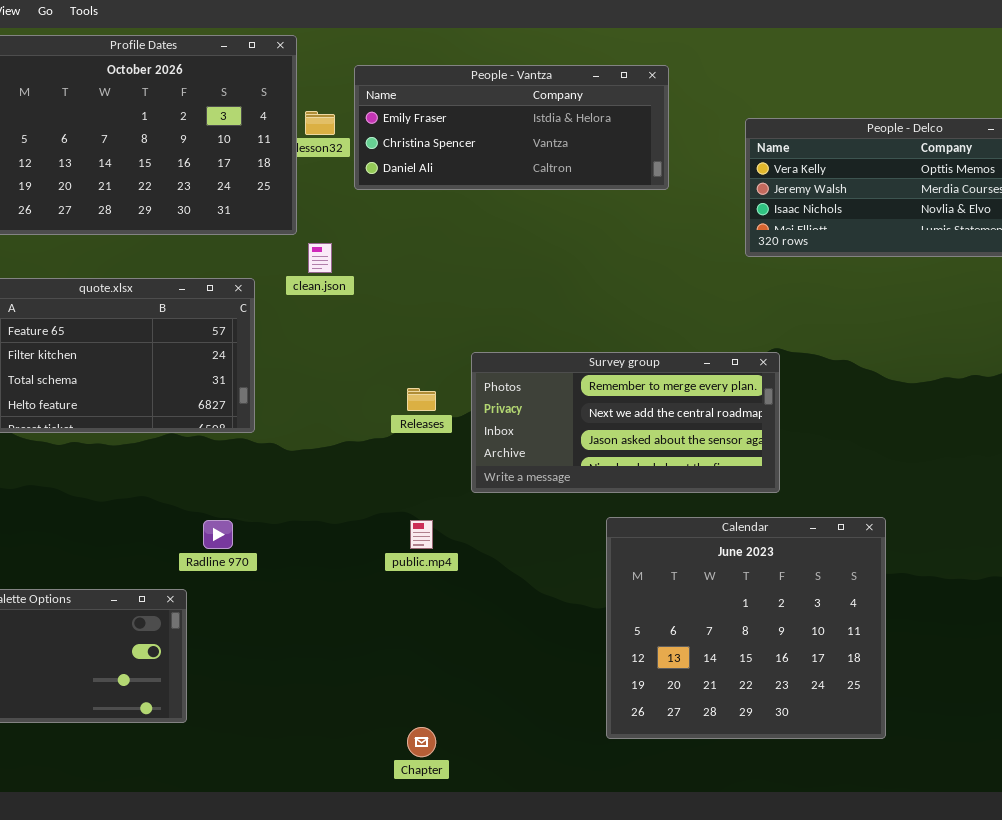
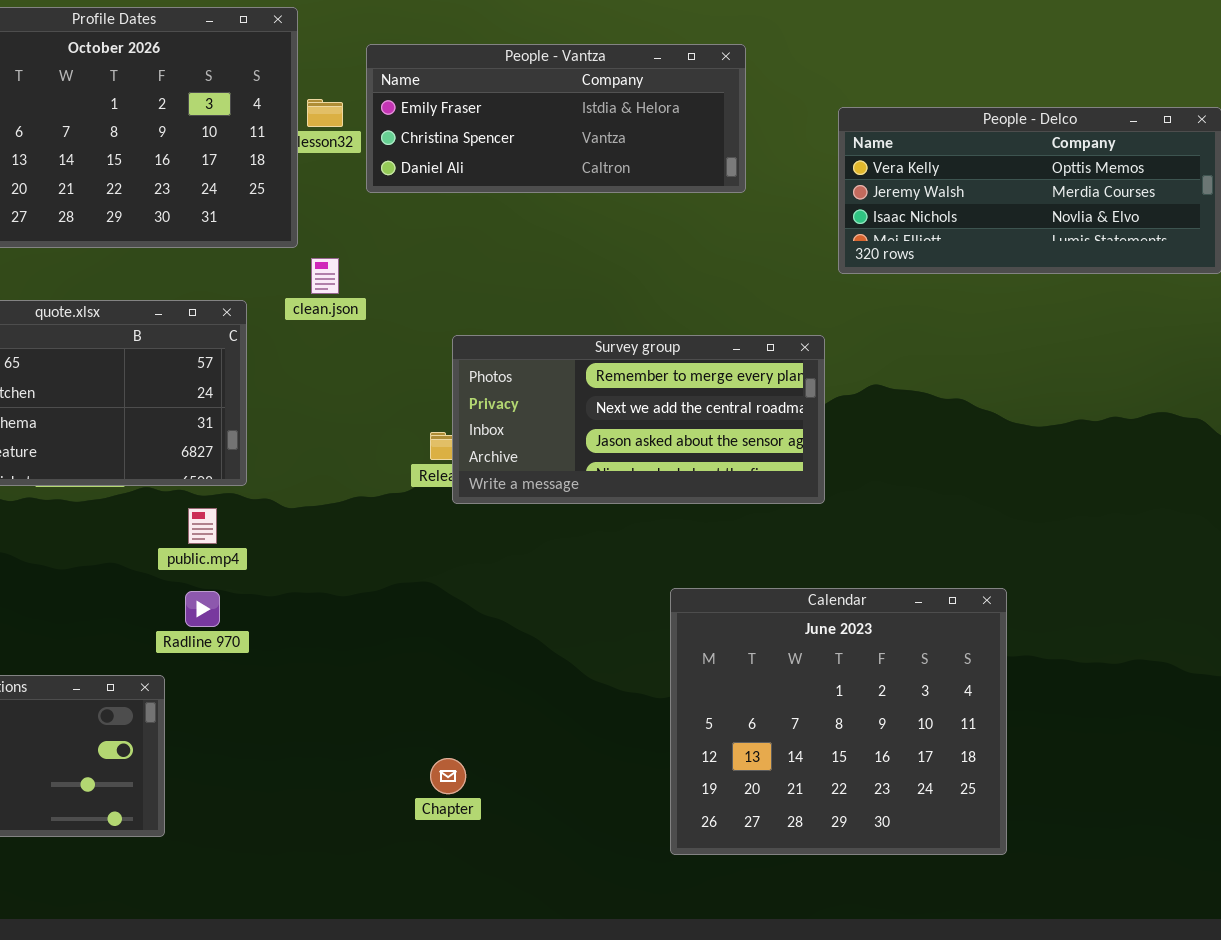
Survey group: [471,352,780,493] -> [452,335,825,504], moved
public.mp4: [410,520,433,549] -> [188,508,217,544], moved
Chapter: [407,727,436,757] -> [430,758,466,794], moved

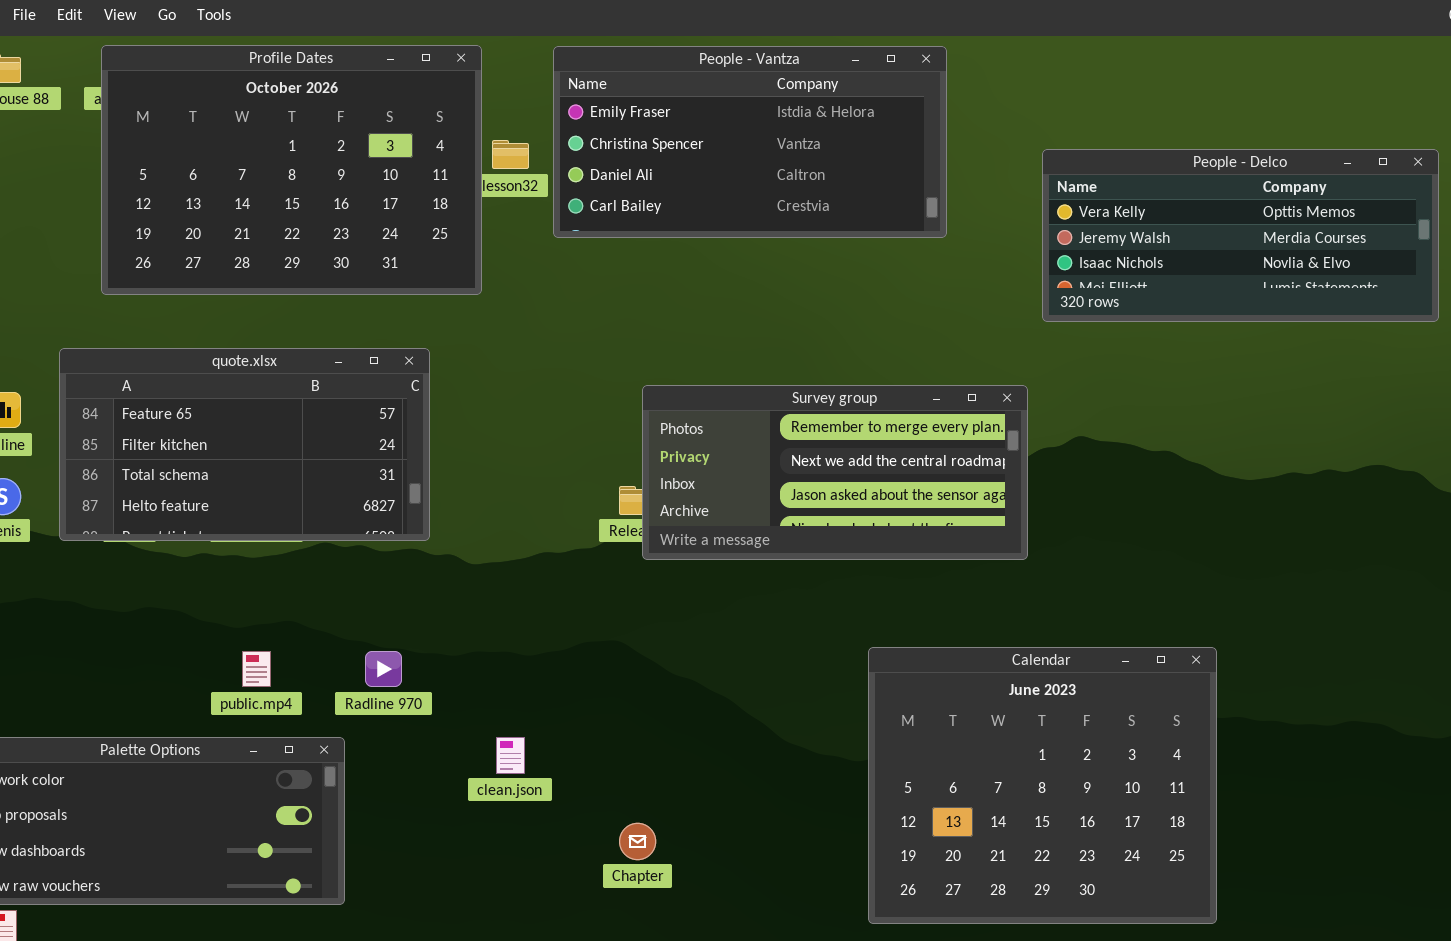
People - Vantza: [366,44,746,193] -> [553,46,947,238], resized
clean.json: [311,258,339,294] -> [496,737,525,774], moved
public.mp4: [188,508,217,544] -> [242,651,271,687], moved

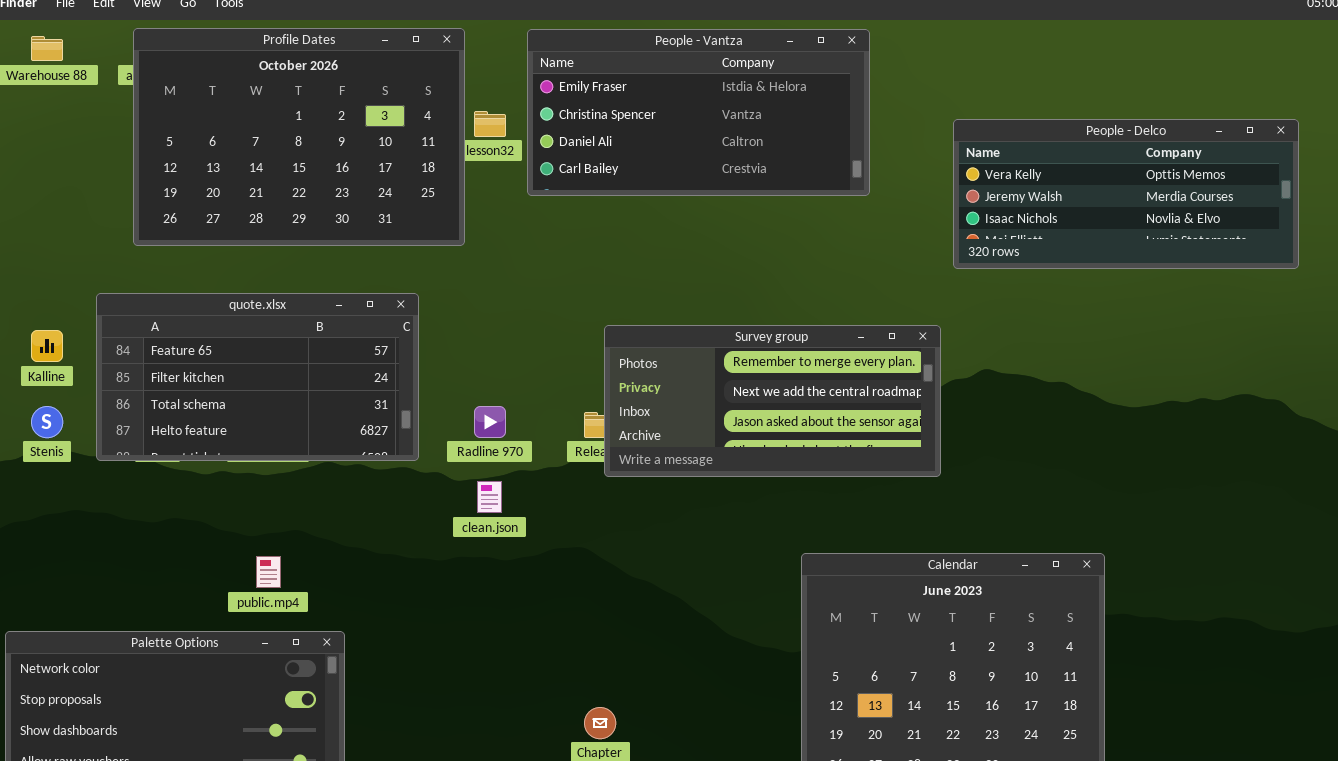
Radline 970: [365,651,402,687] -> [474,406,506,438], moved
clean.json: [496,737,525,774] -> [477,481,502,513], moved

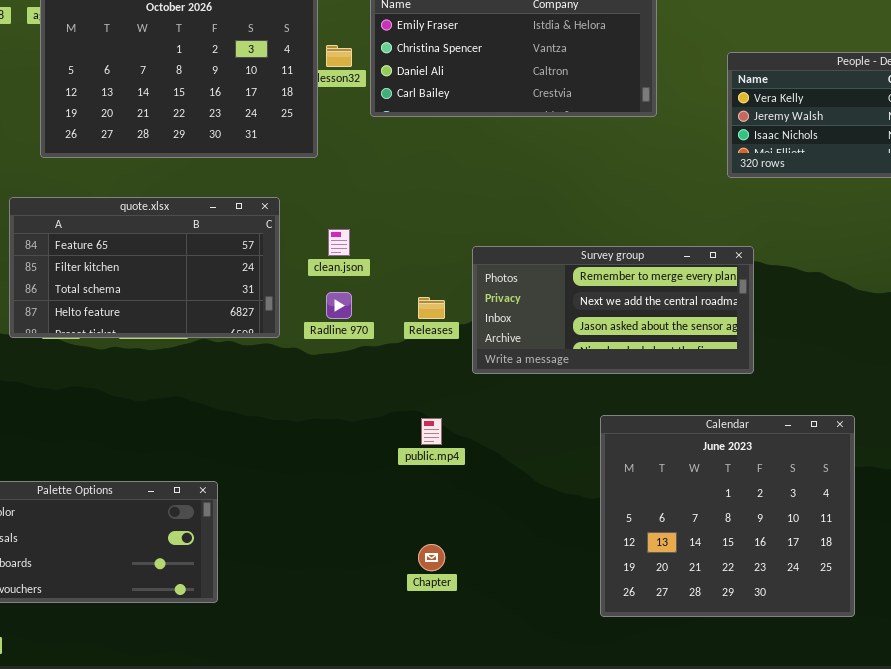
Survey group: [604,325,941,477] -> [472,246,754,374], moved
clean.json: [477,481,502,513] -> [328,229,350,256], moved
public.mp4: [256,556,281,588] -> [421,418,442,445], moved

